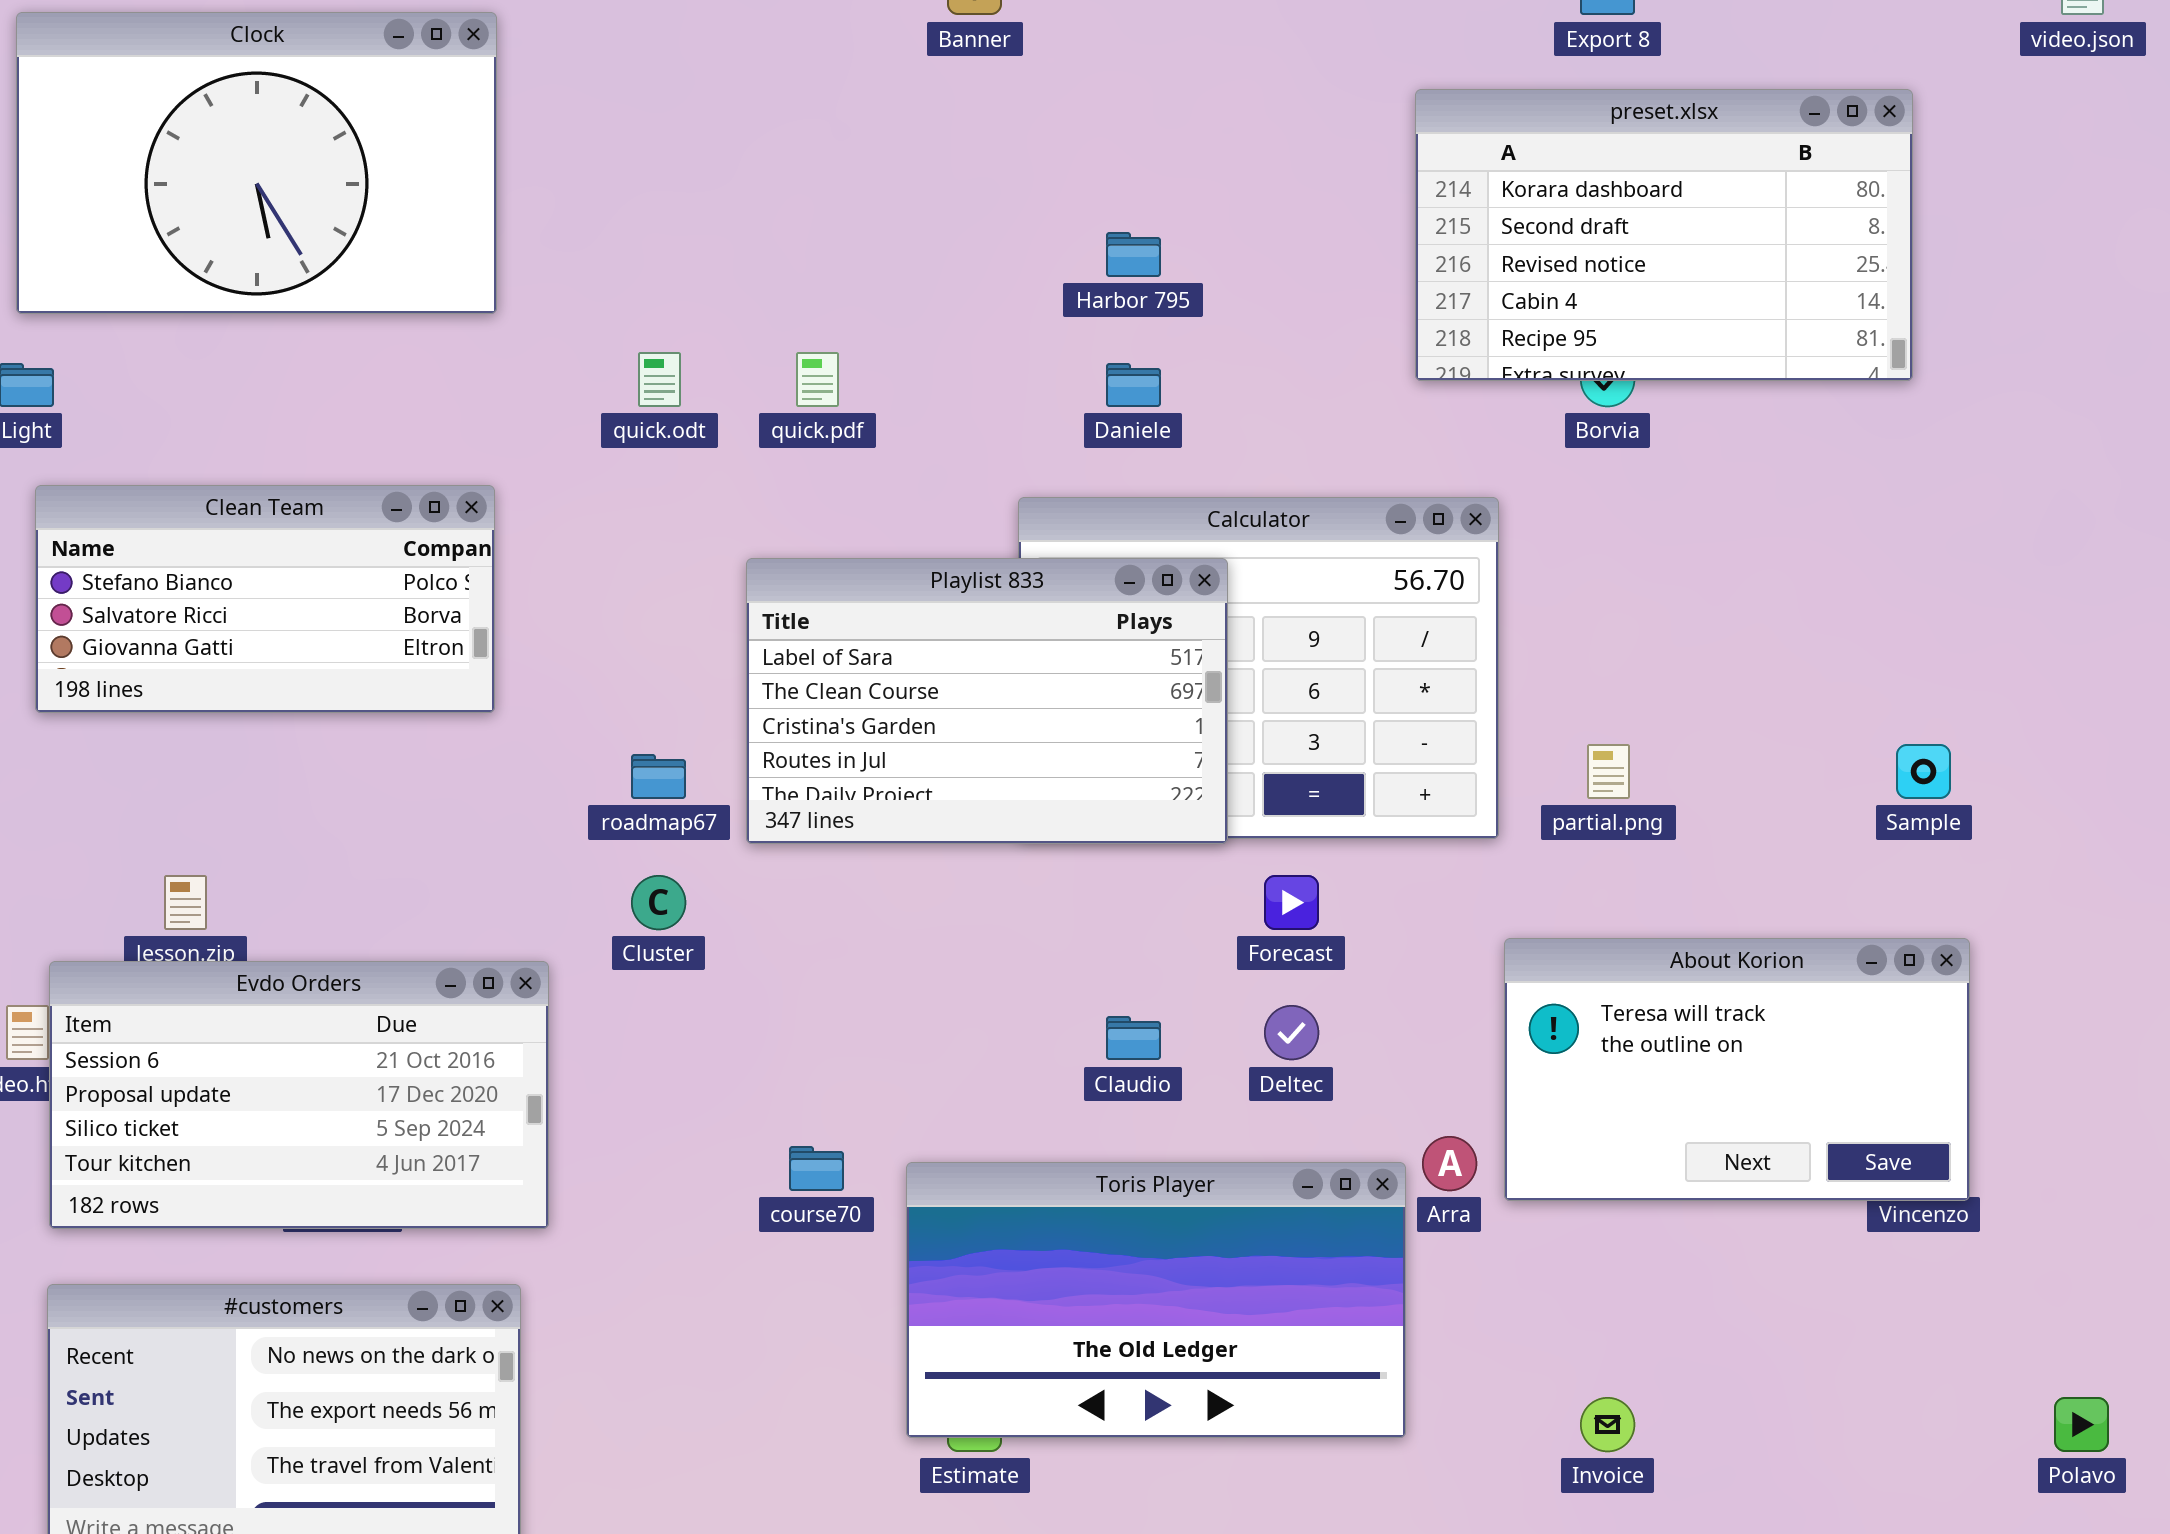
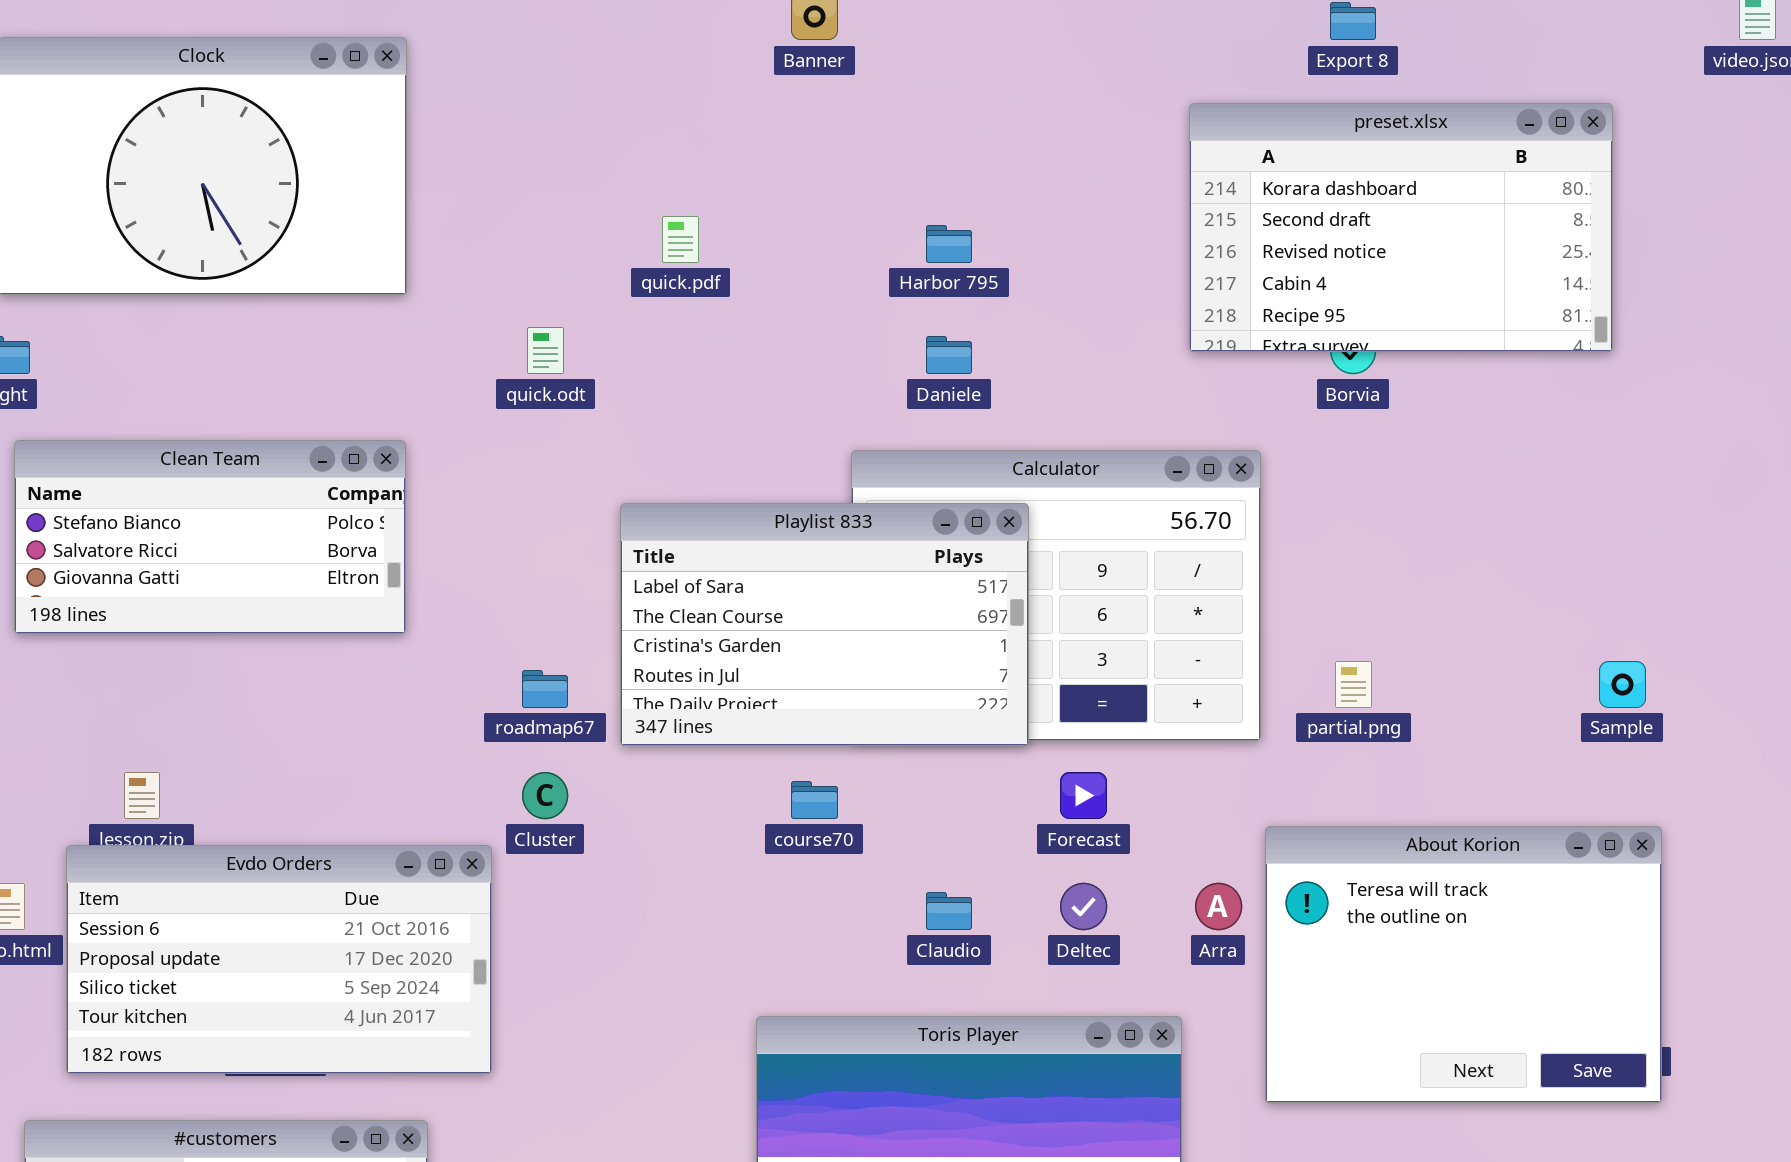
quick.pdf: [796,352,839,407] -> [662,216,699,263], moved
About Korion: [1504,938,1970,1201] -> [1265,826,1662,1103], resized
Evdo Orders: [49,961,549,1229] -> [66,845,492,1074], moved
Arra: [1422,1136,1477,1191] -> [1195,883,1242,930], moved
course70: [789,1146,844,1191] -> [791,781,838,819], moved

